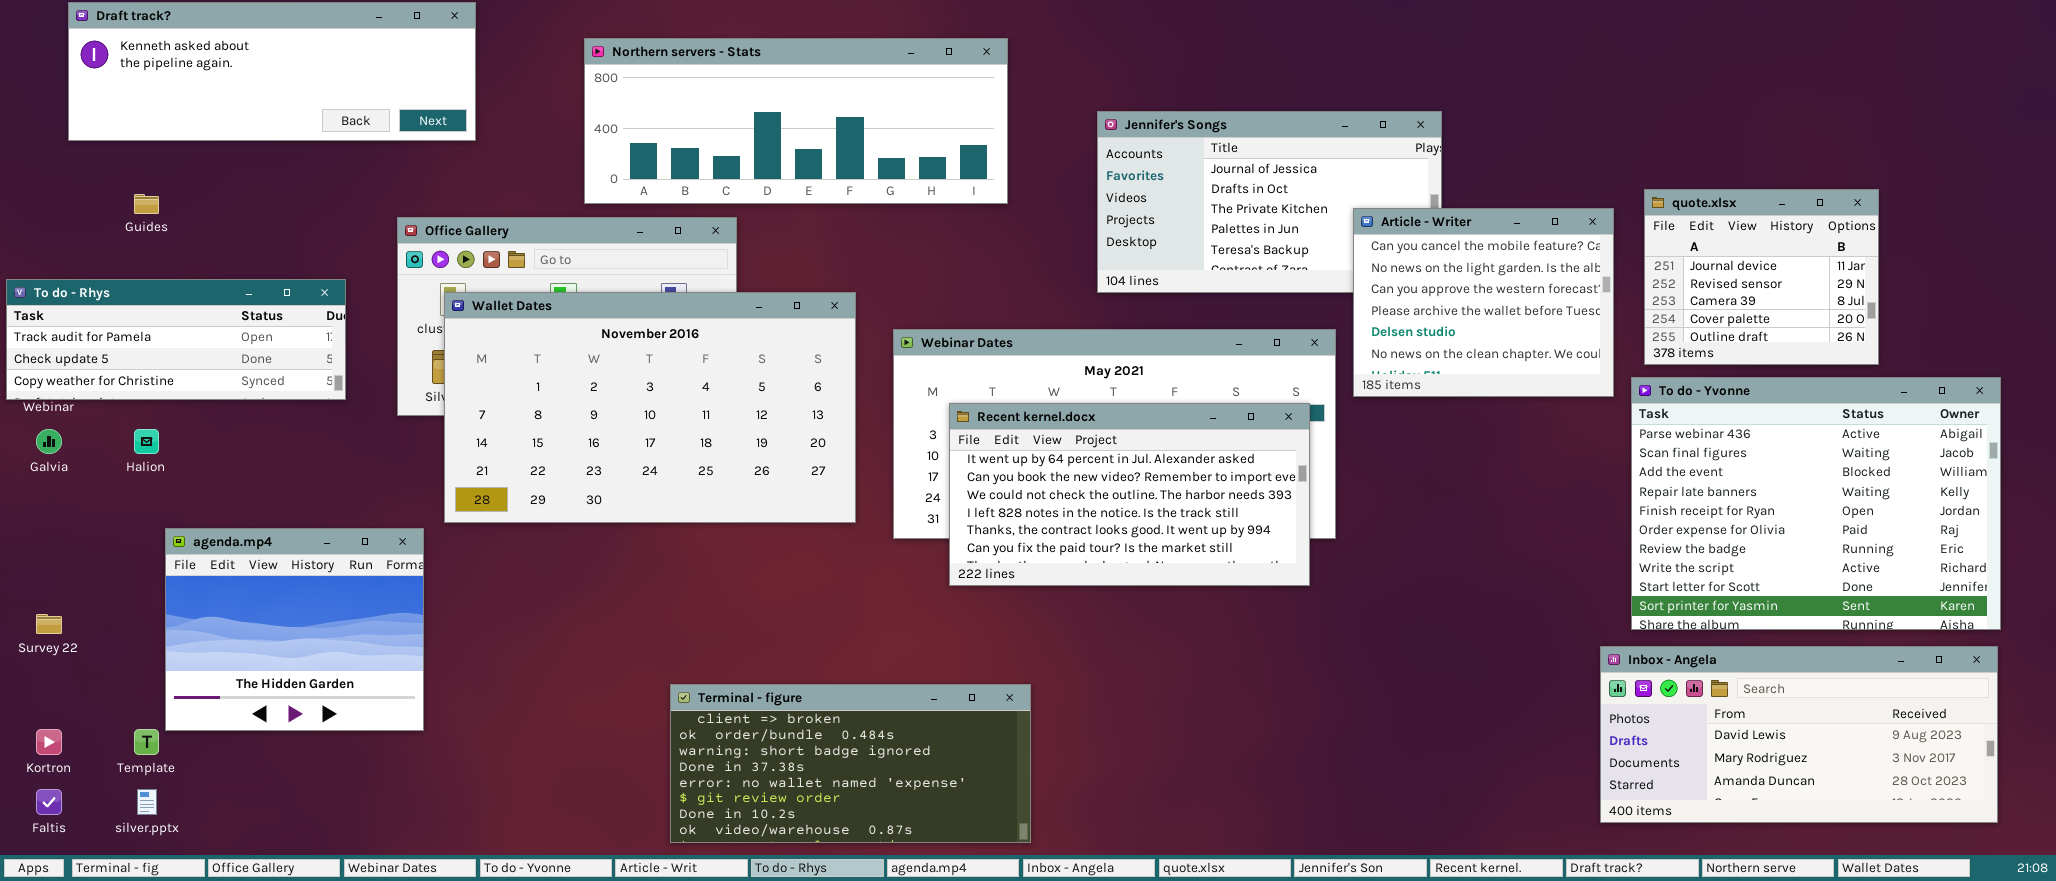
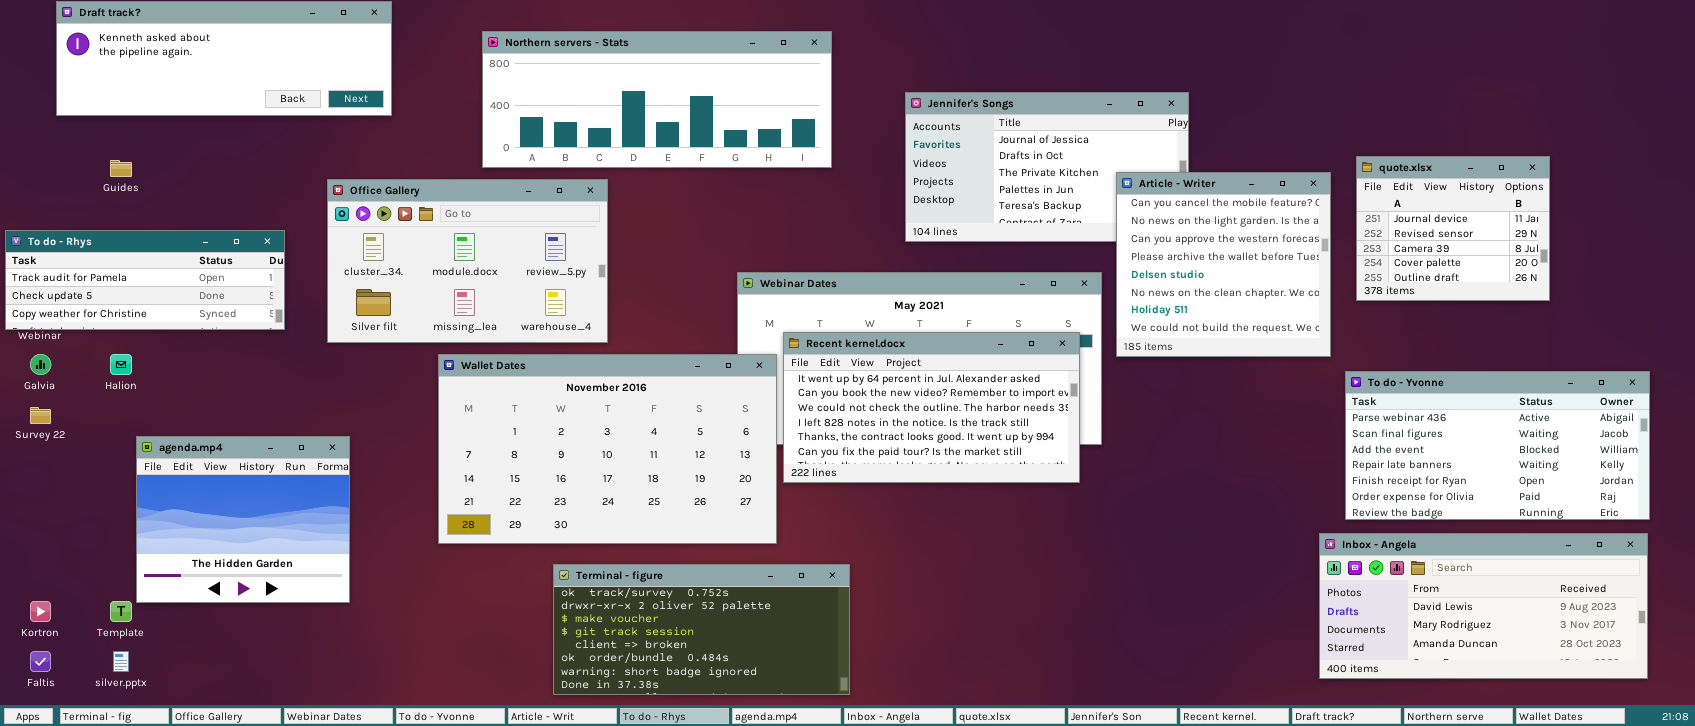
Article - Writer: [1353,208,1614,397] -> [1116,172,1331,357], resized
Wallet Dates: [444,292,856,523] -> [438,354,777,544], moved
To do - Yvonne: [1631,377,2001,630] -> [1345,371,1650,520], resized
Survey 22: [36,614,62,634] -> [30,407,51,424], moved
Terminal - figure: [670,684,1031,843] -> [553,564,850,695], scrolled up 4 rows

